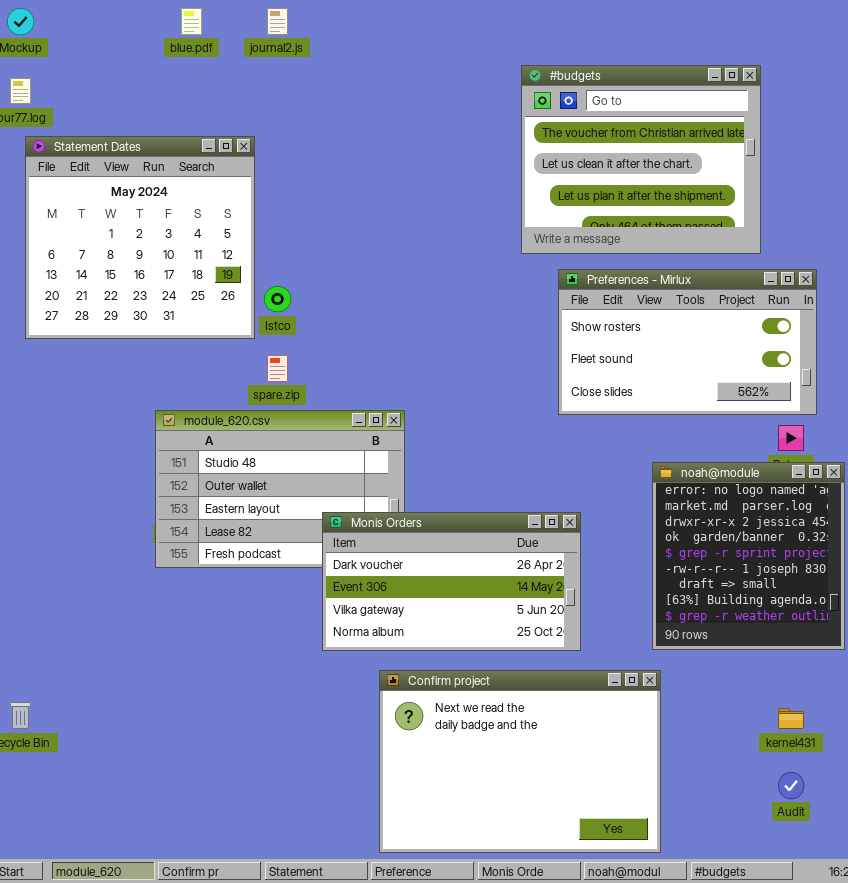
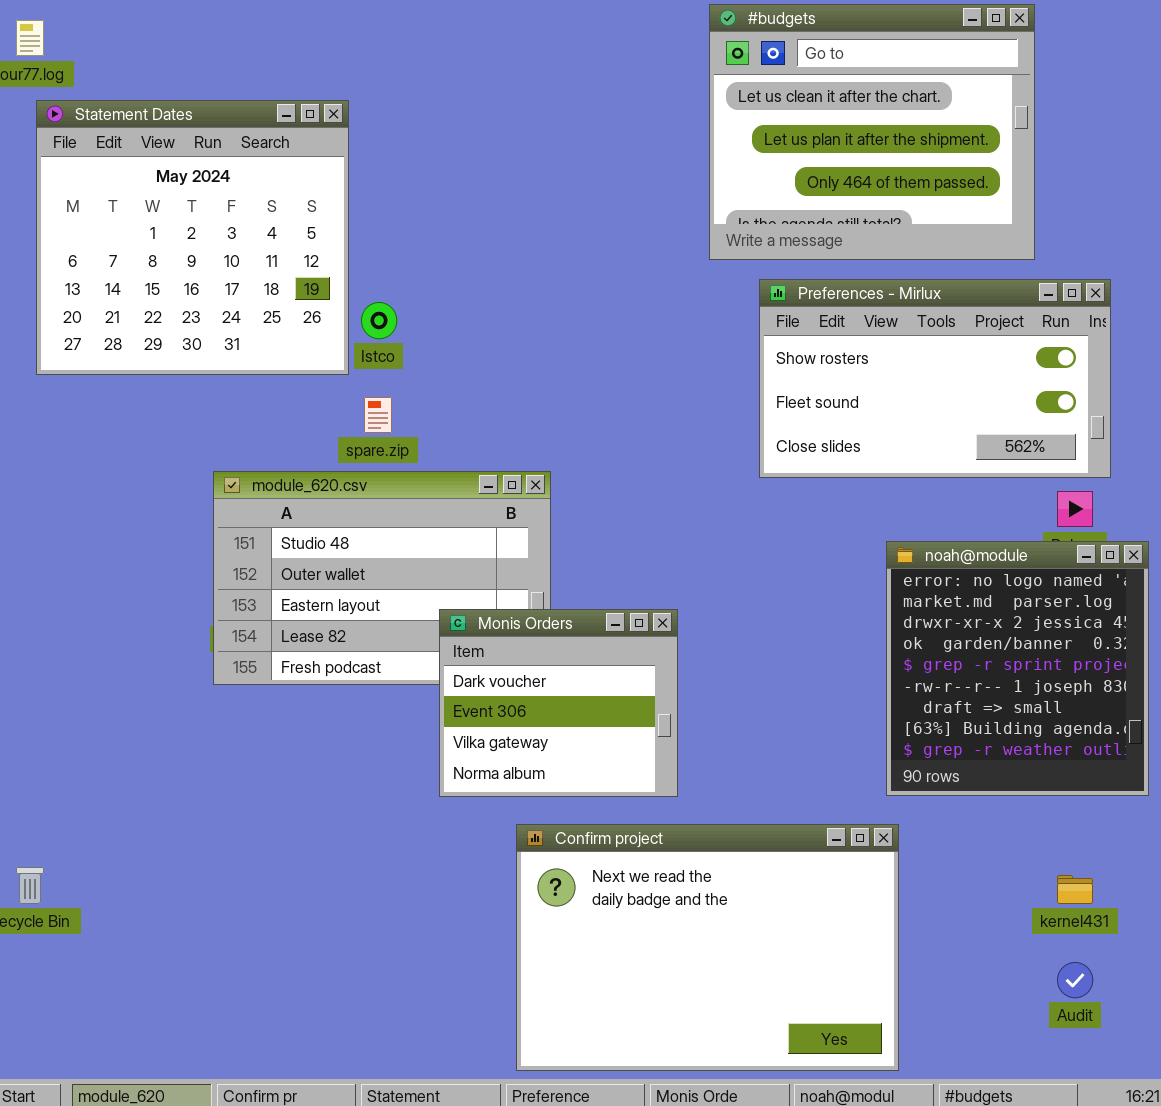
#budgets: [521,65,761,254] -> [709,4,1035,260], scrolled down 1 row
Monis Orders: [322,512,581,651] -> [439,609,678,797], resized

